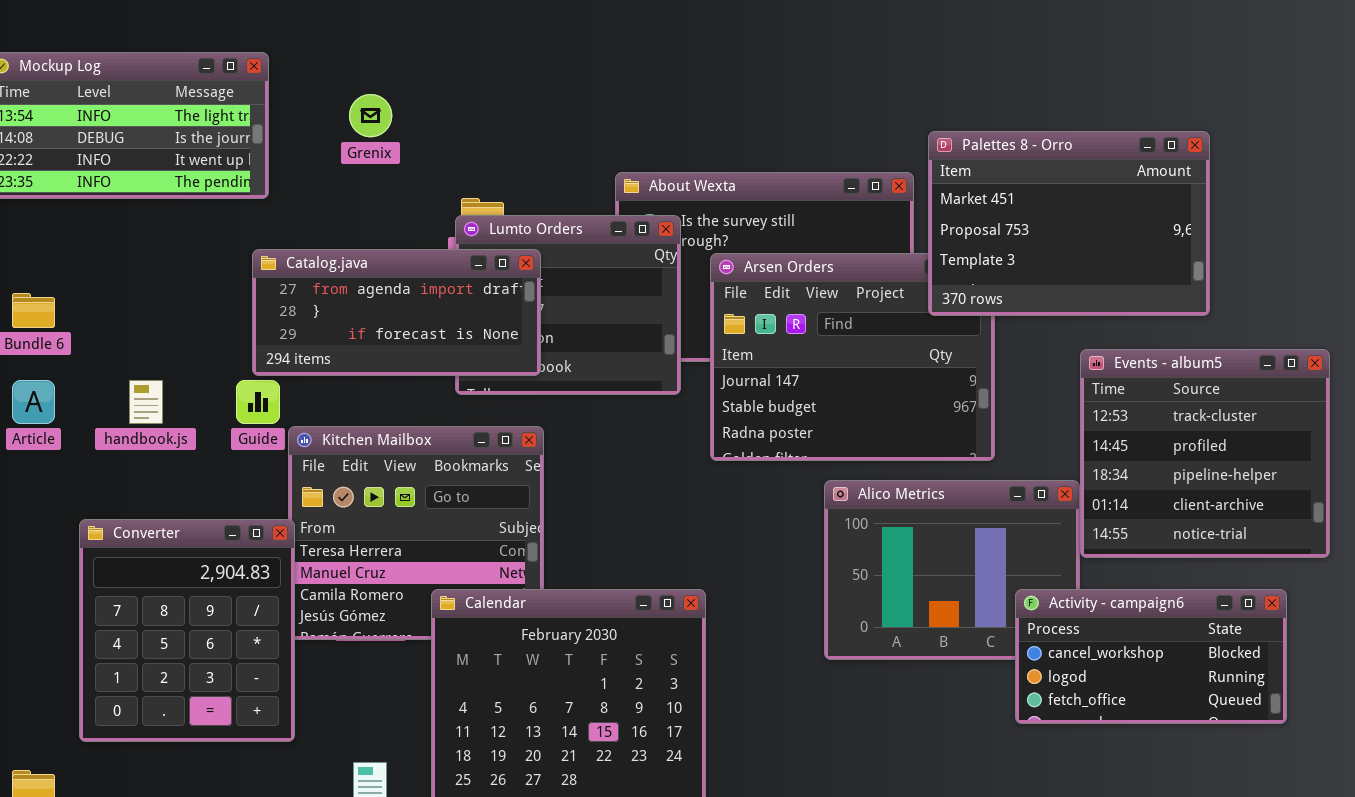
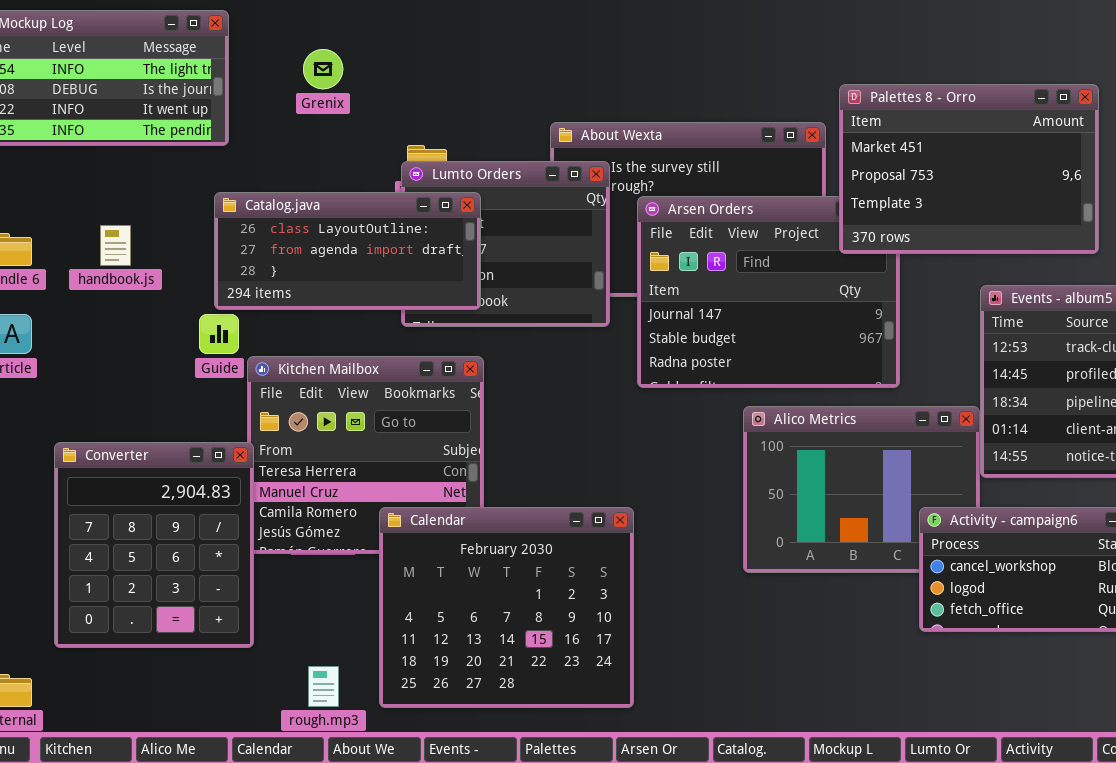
Catalog.java: [252,249,541,376] -> [214,192,481,310], scrolled up 1 row
handbook.js: [129,380,163,424] -> [100,225,131,266], moved

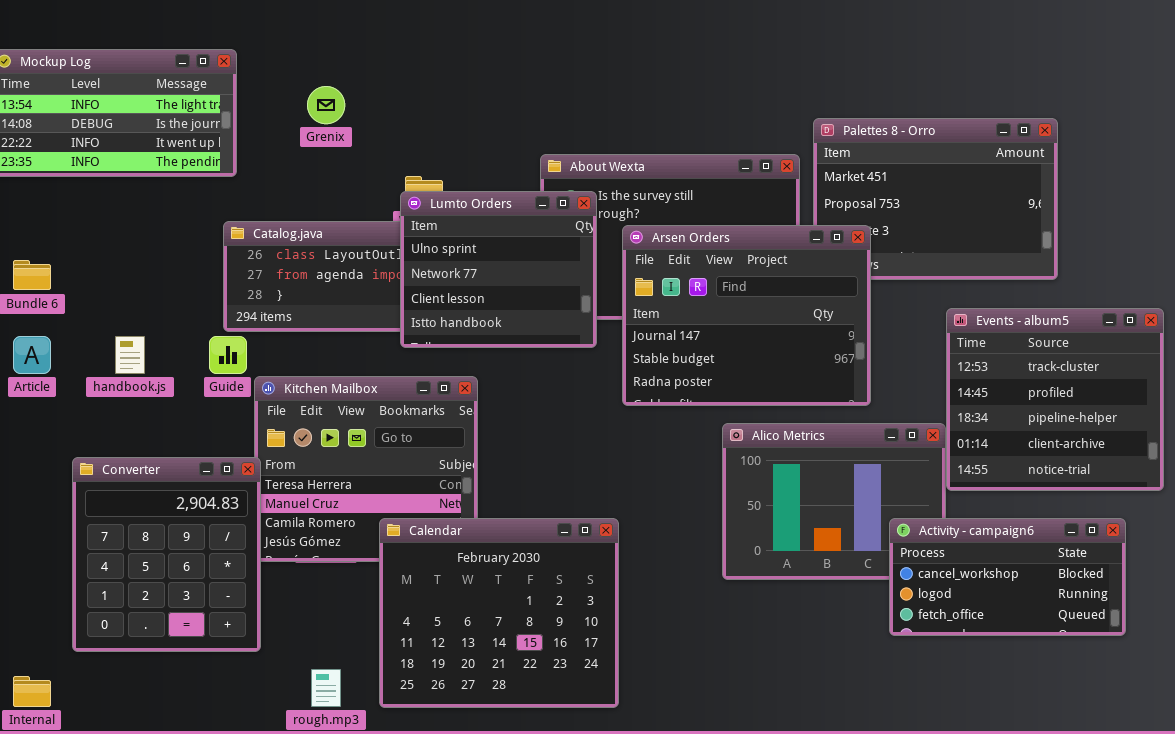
Lumto Orders: [401,161,610,327] -> [400,191,597,348], raised
Arsen Orders: [637,196,900,388] -> [622,225,871,406], raised
handbook.js: [100,225,131,266] -> [115,336,145,374], moved

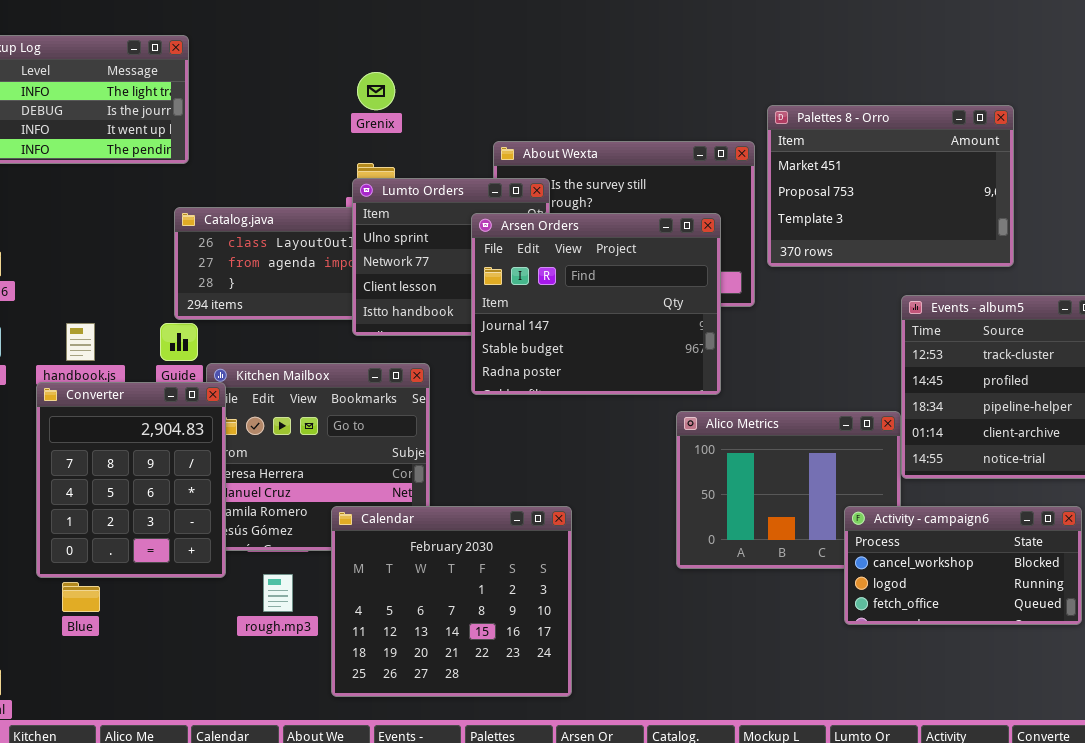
Grenix: [307,86,345,124] -> [357,72,395,110], moved
Arsen Orders: [622,225,871,406] -> [471,213,721,395], moved
Converter: [72,457,261,652] -> [36,382,226,578], moved
rough.mp3: [311,669,341,707] -> [263,574,293,612], moved

